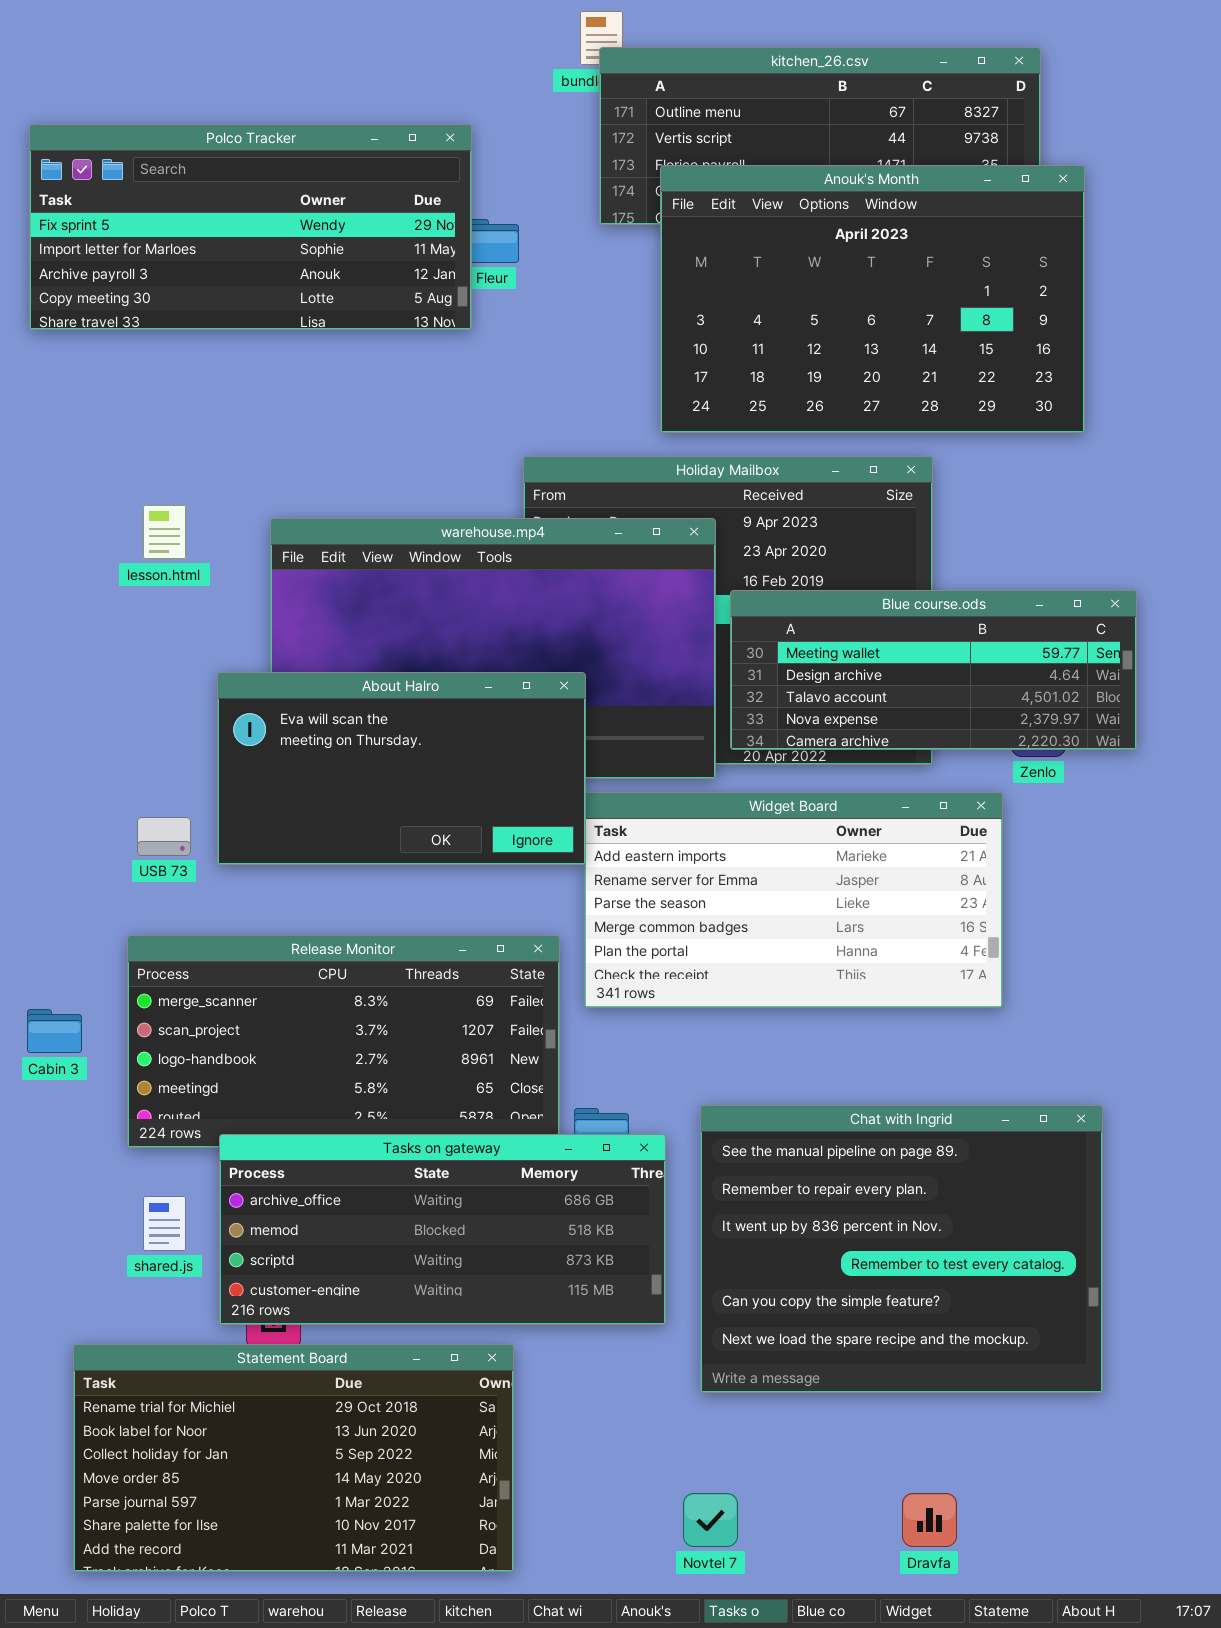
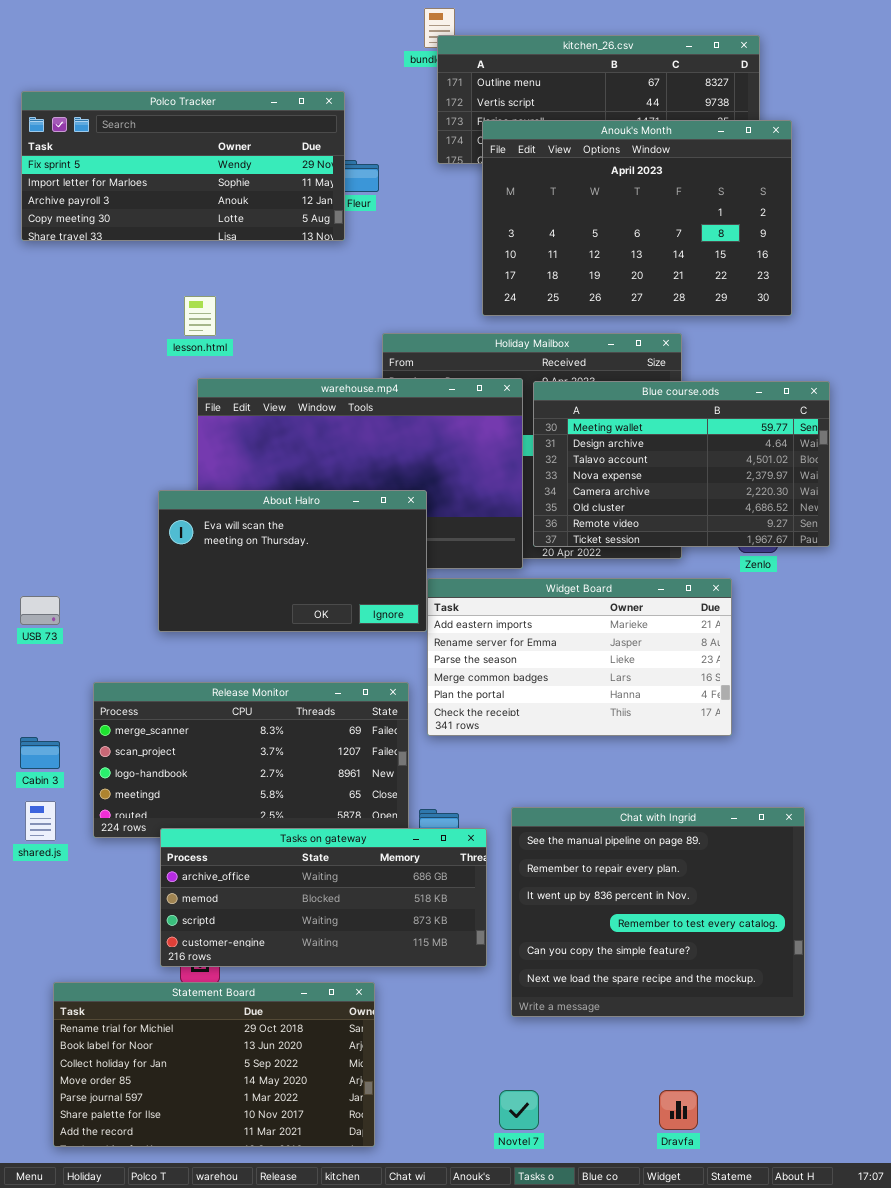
lesson.html: [143,505,186,559] -> [184,296,216,336], moved
Blue course.ods: [730,590,1137,750] -> [533,381,830,547], resized
USB 73: [137,817,191,856] -> [20,596,60,625], moved
shared.js: [143,1196,186,1251] -> [25,801,56,841], moved

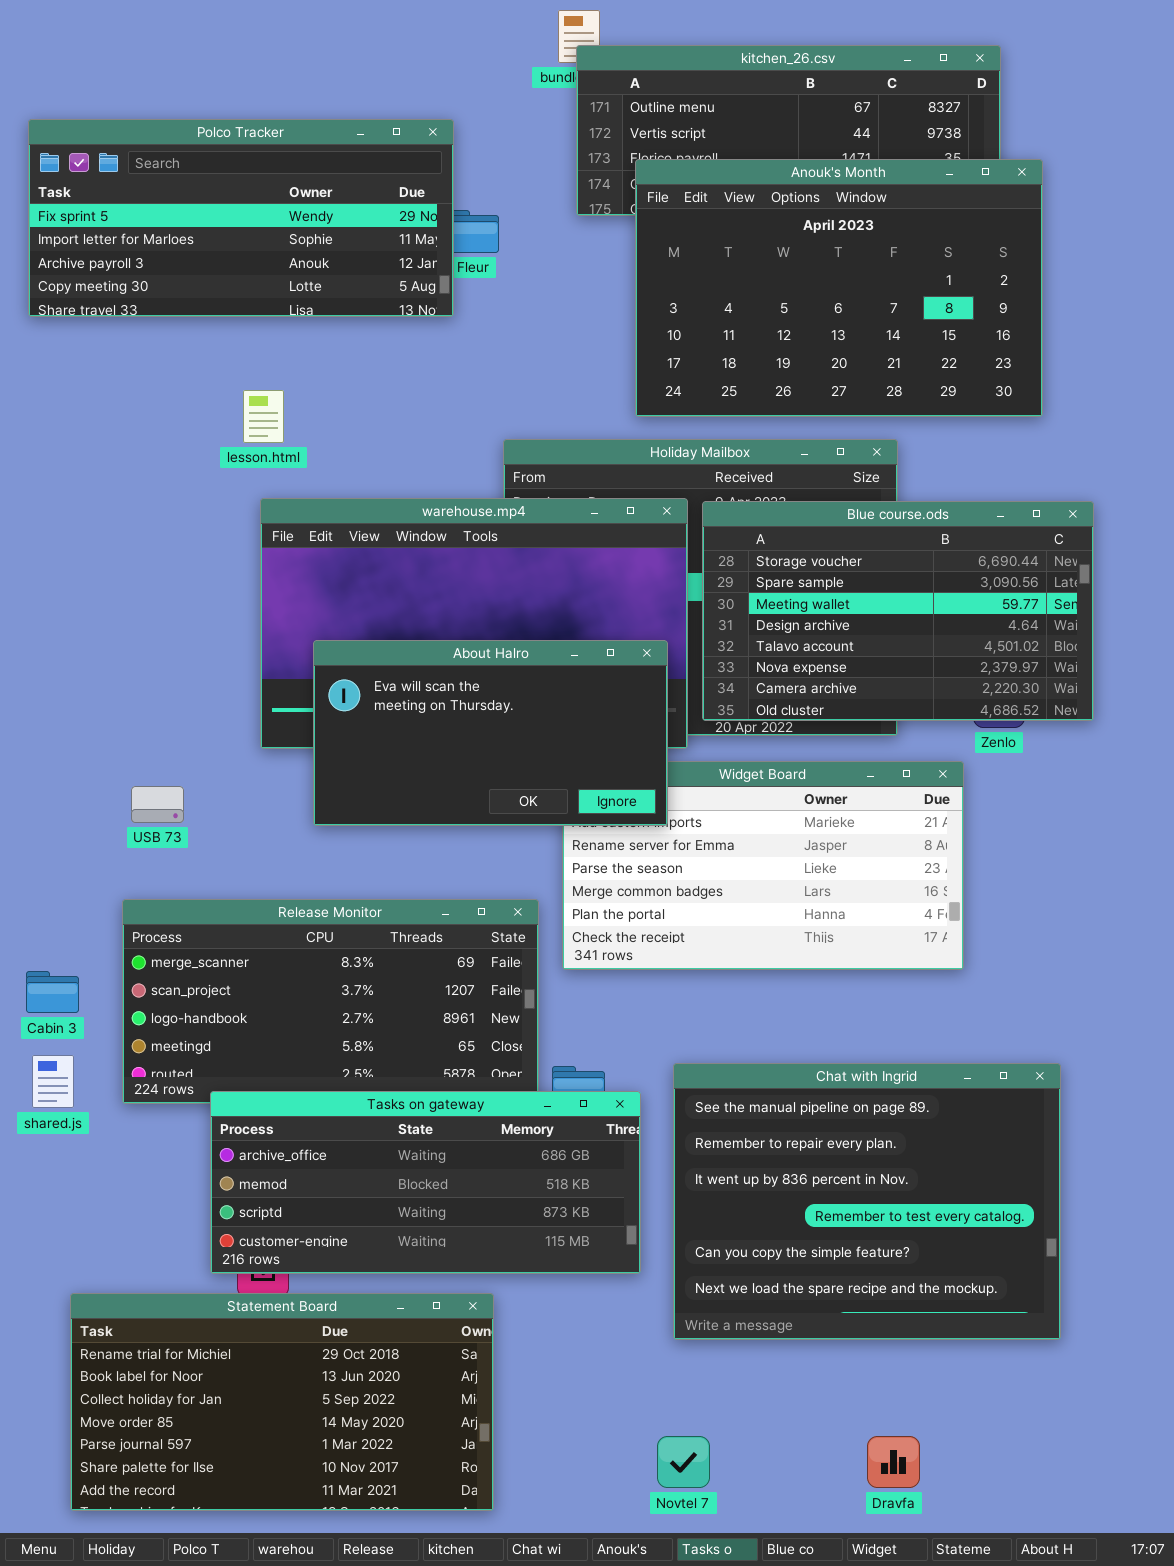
Blue course.ods: [533,381,830,547] -> [702,501,1094,721], scrolled up 2 rows
About Halro: [158,490,427,632] -> [313,640,668,826], moved
USB 73: [20,596,60,625] -> [131,786,184,823], moved

